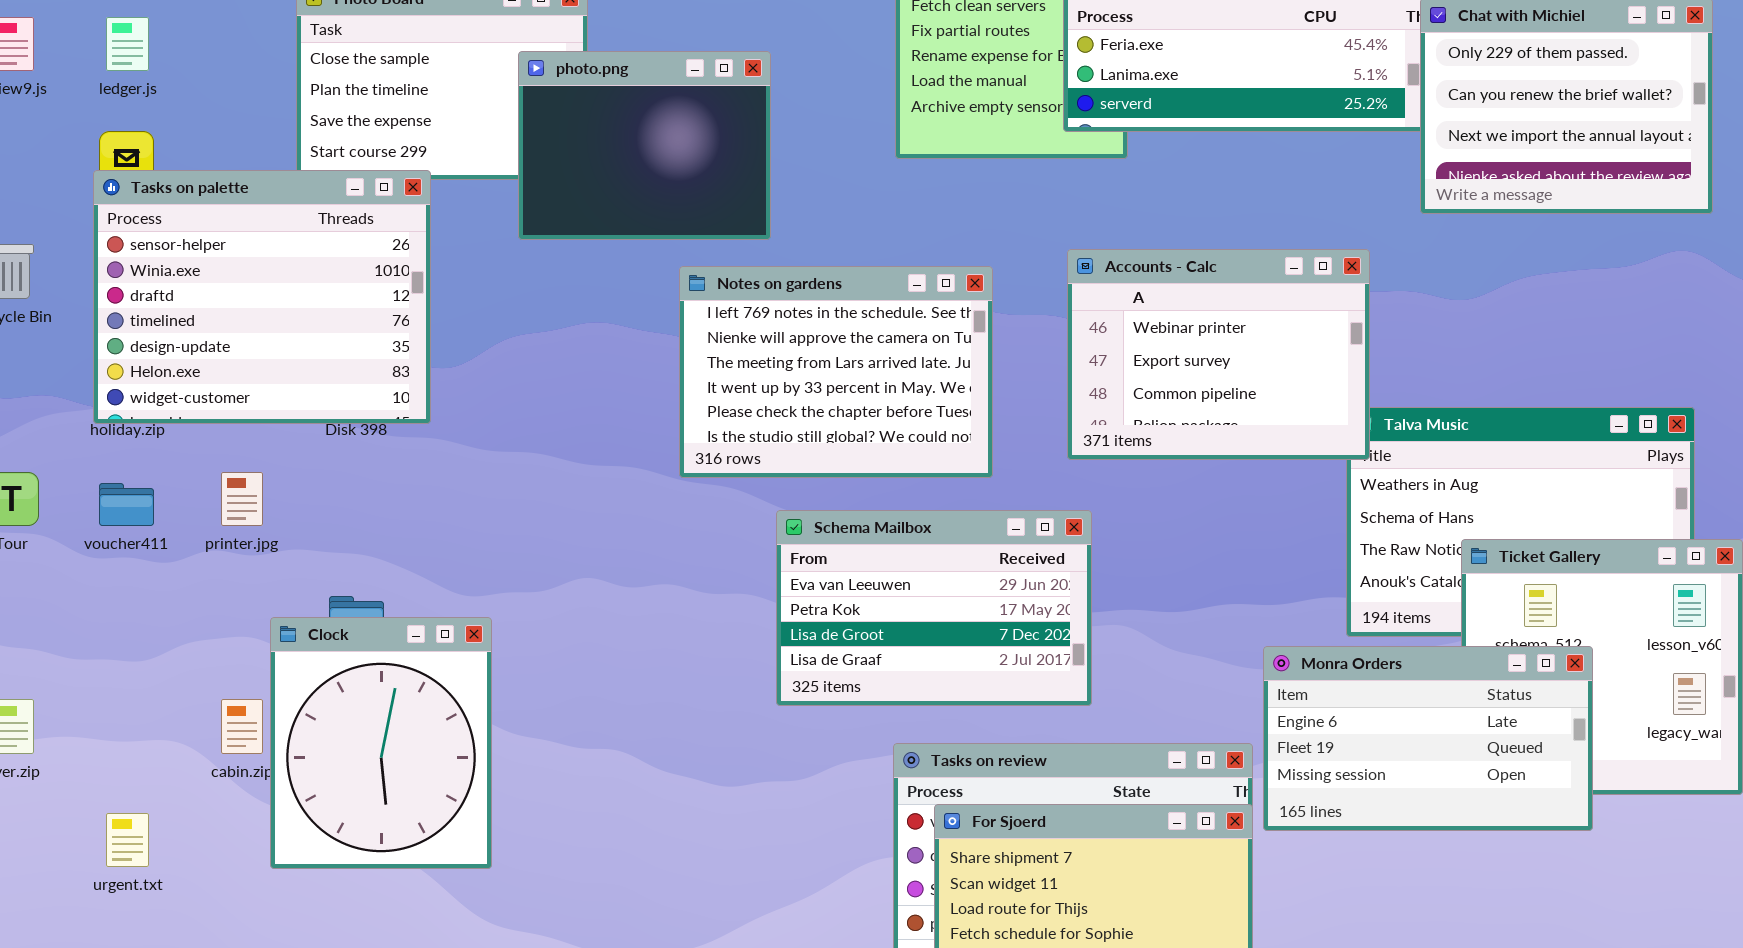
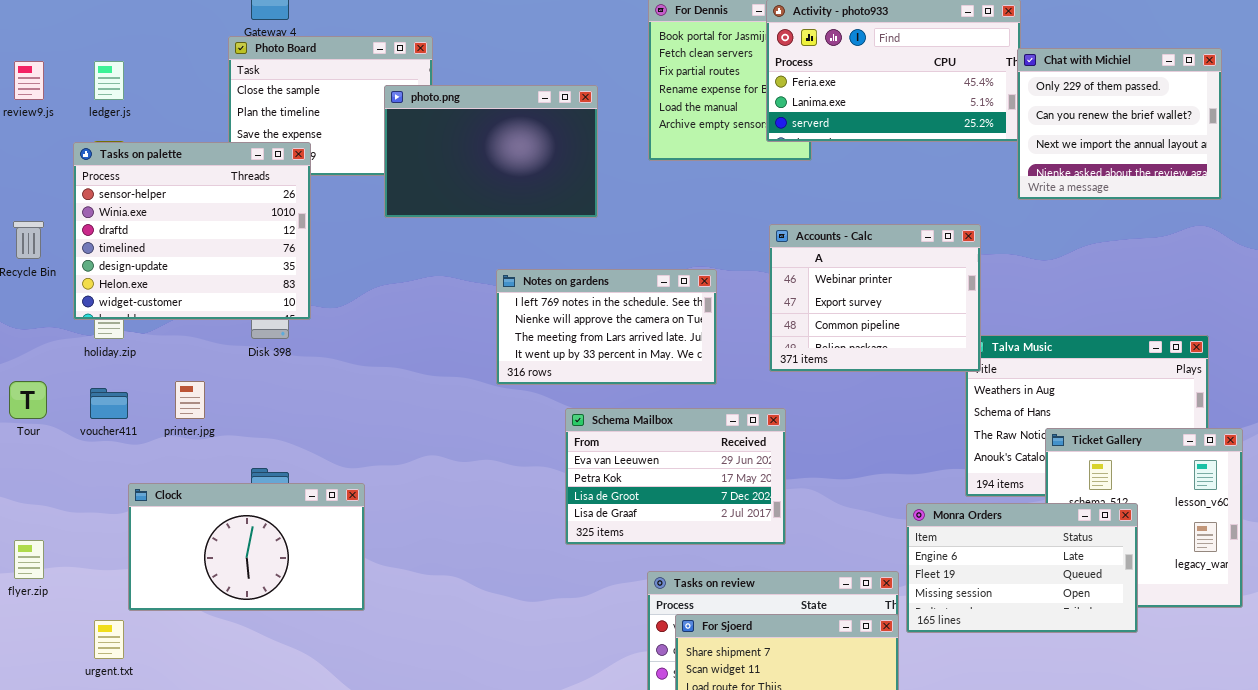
photo.png: [518,51,771,240] -> [384,85,598,218], resized
Tasks on palette: [93,170,431,424] -> [73,142,311,320], moved
Notes on gardens: [679,266,993,478] -> [496,269,717,385], resized
Clock: [270,617,492,869] -> [128,483,365,611], resized

